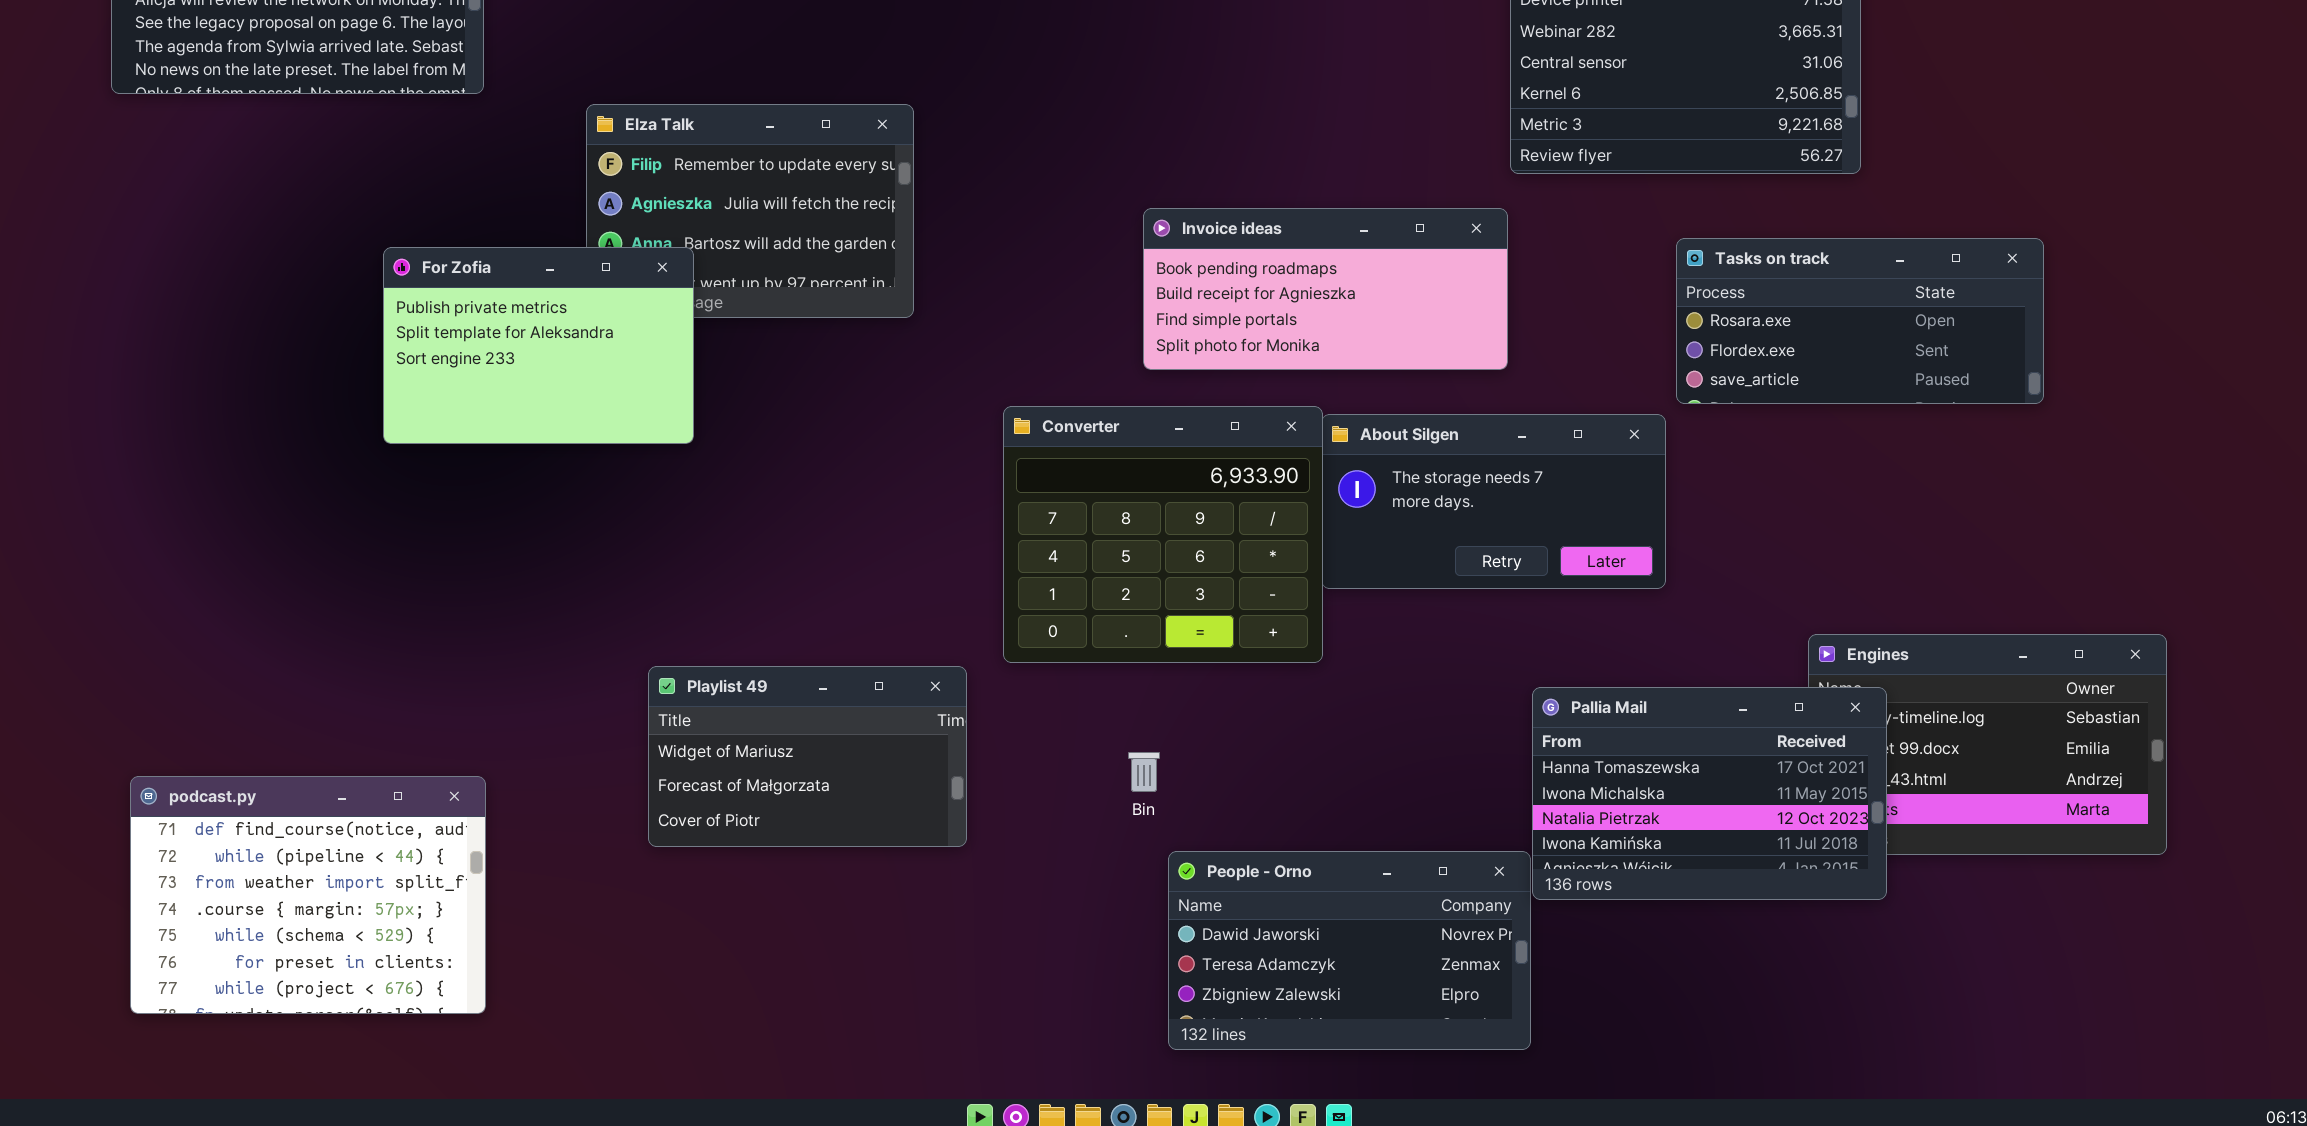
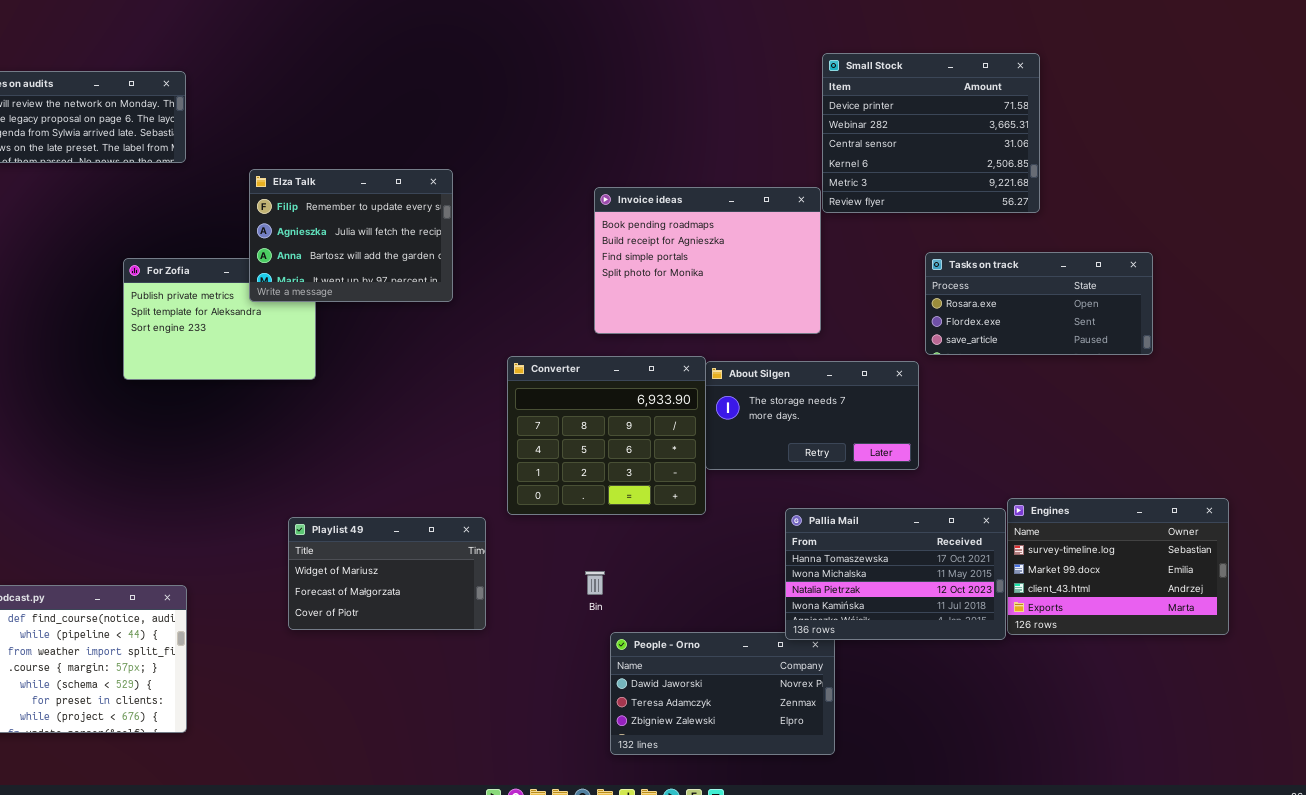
Elza Talk: [586,104,914,318] -> [249,169,453,302], raised
Invoice ideas: [1143,208,1508,370] -> [594,187,821,334], resized
Pallia Mail: [1532,687,1887,900] -> [785,508,1006,640], moved

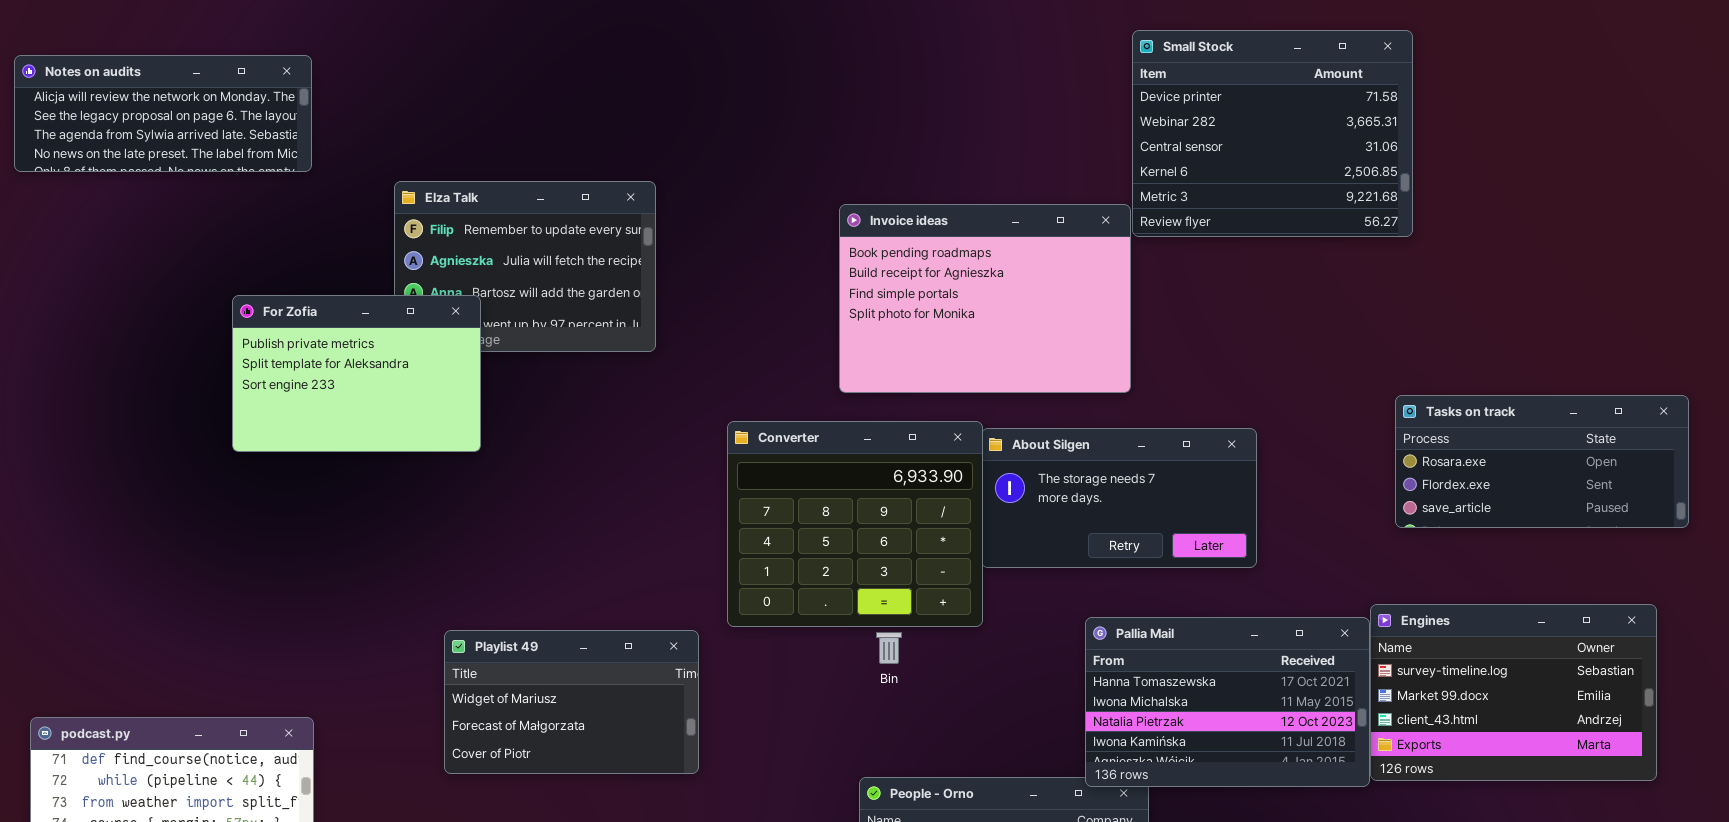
Tasks on track: [925,252,1153,355] -> [1395,395,1689,528], moved
For Zofia: [123,258,316,380] -> [232,295,481,452], raised
Bin: [585,571,605,595] -> [876,632,902,664], moved

